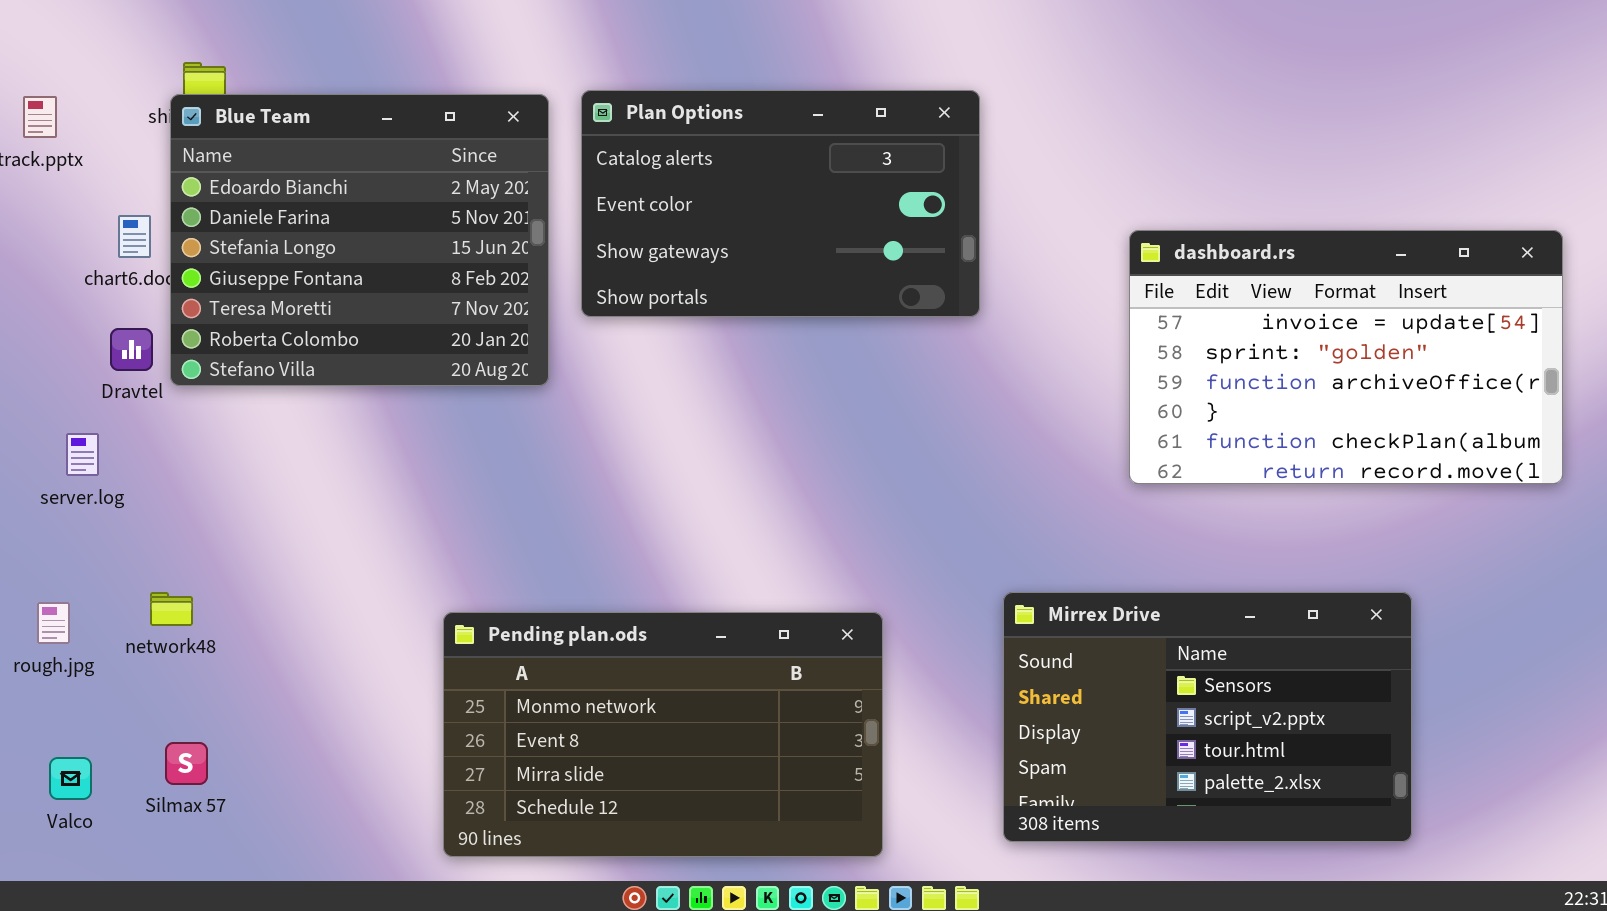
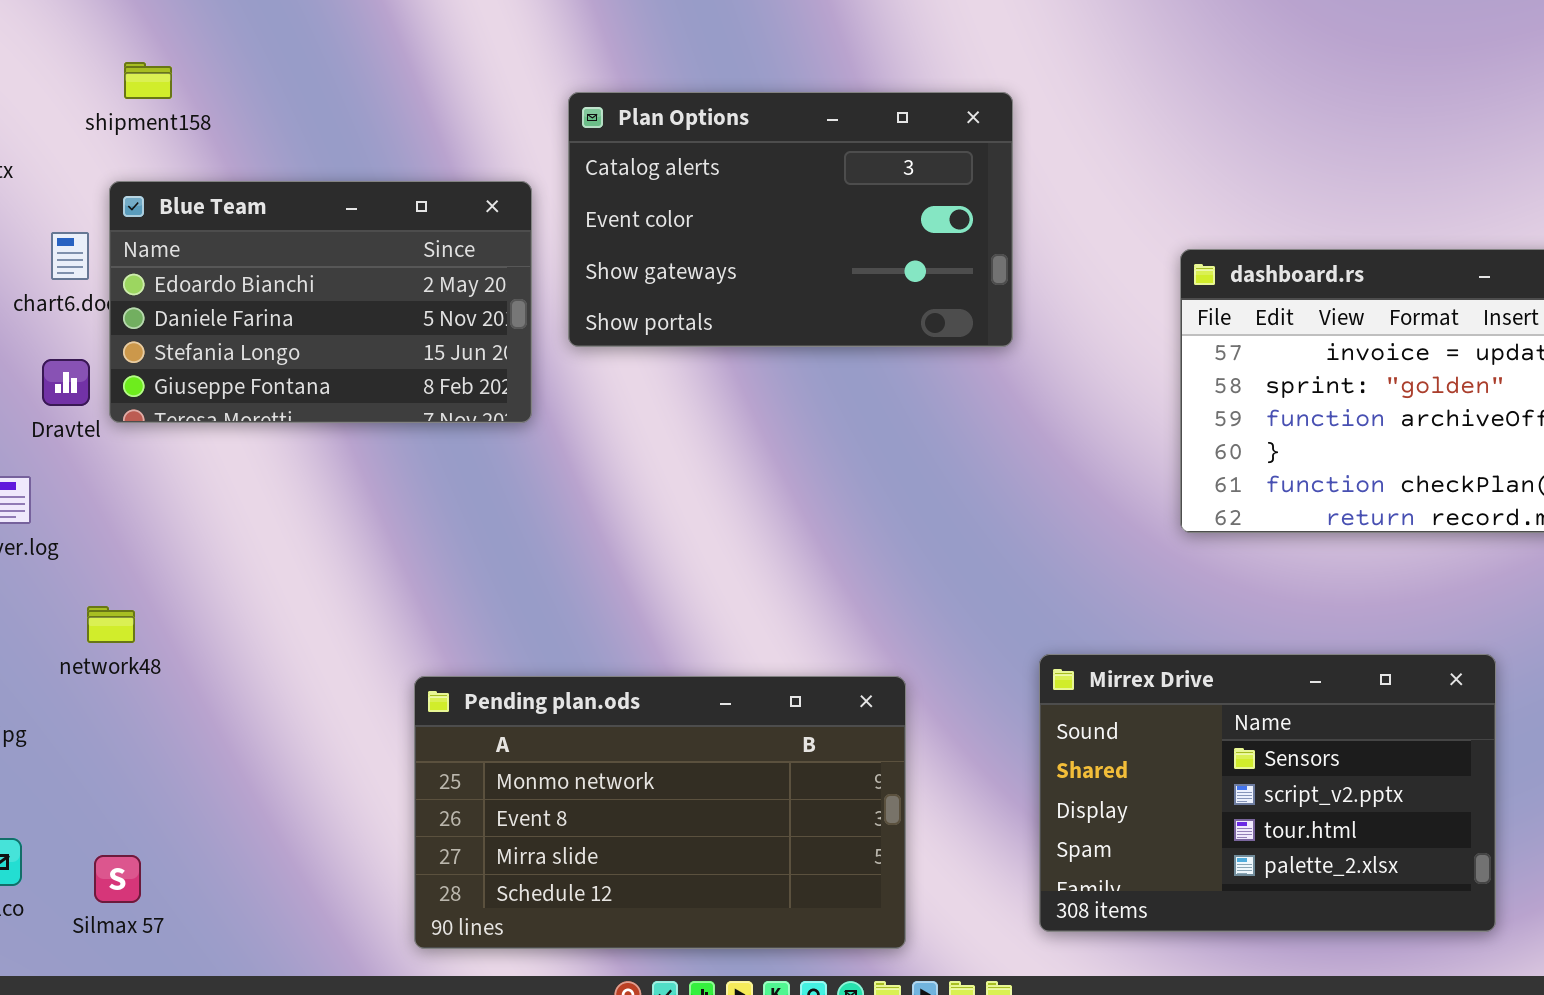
Blue Team: [170,94,549,386] -> [109,181,532,423], resized
network48: [150,592,193,626] -> [87,606,135,643], moved
Silmax 57: [165,742,208,785] -> [94,855,141,903], moved

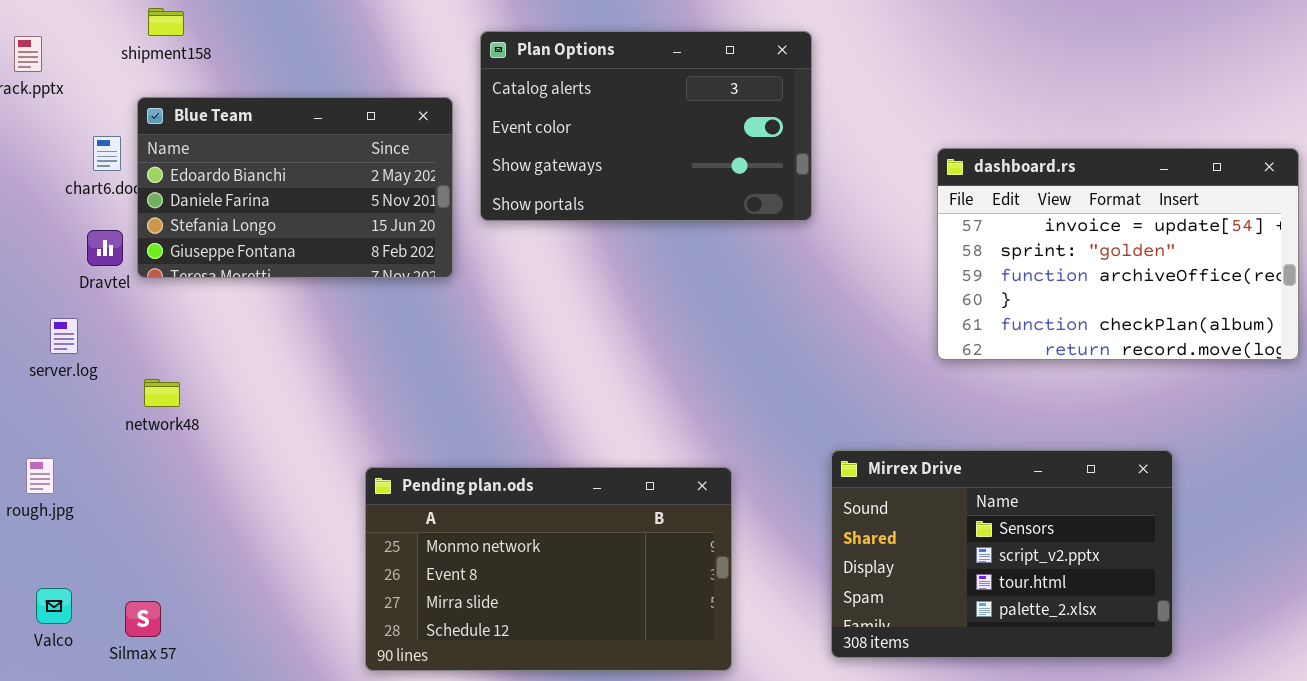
network48: [87,606,135,643] -> [144,379,180,407], moved

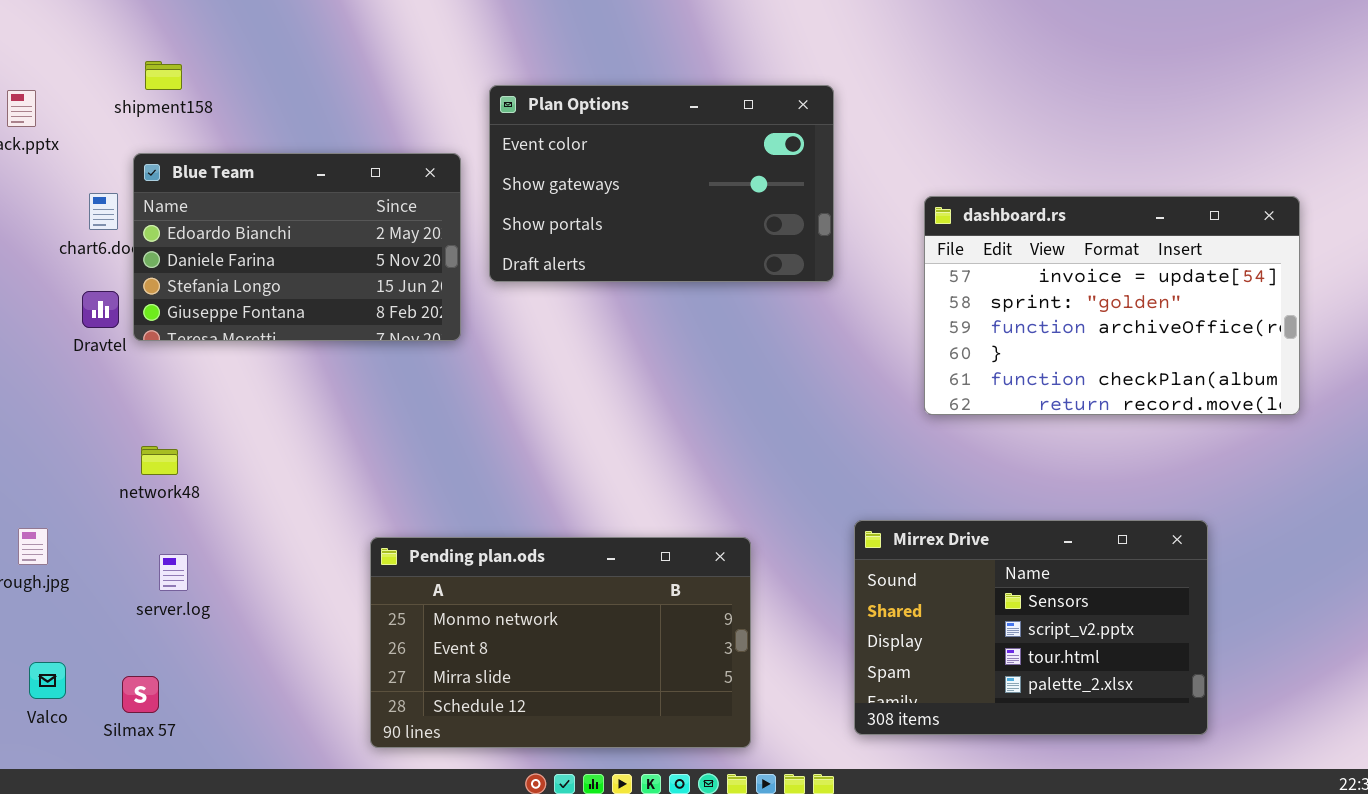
Plan Options: [480,31,812,221] -> [489,85,834,282], scrolled down 1 row
dashboard.rs: [937,148,1299,360] -> [924,196,1300,415], moved
server.log: [50,318,78,354] -> [159,554,188,591], moved

